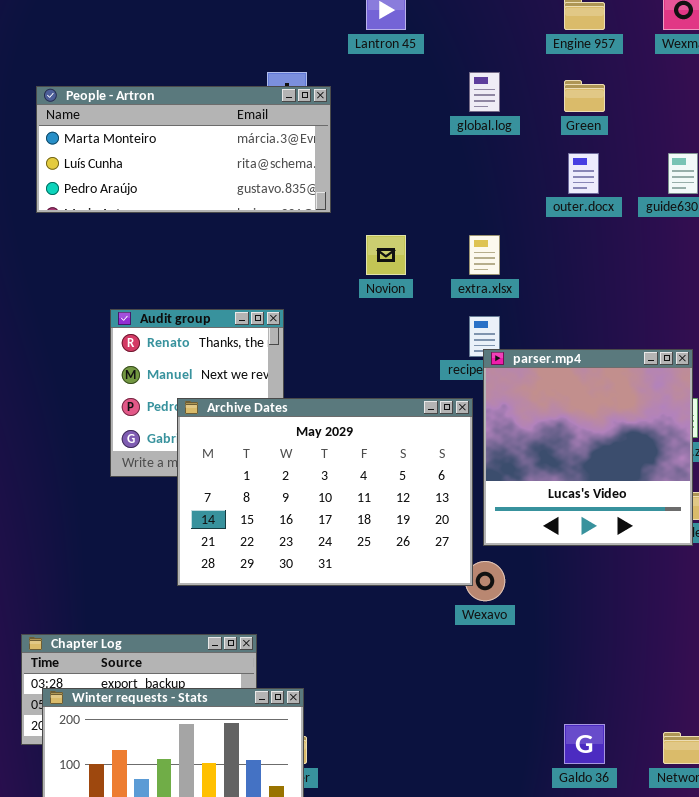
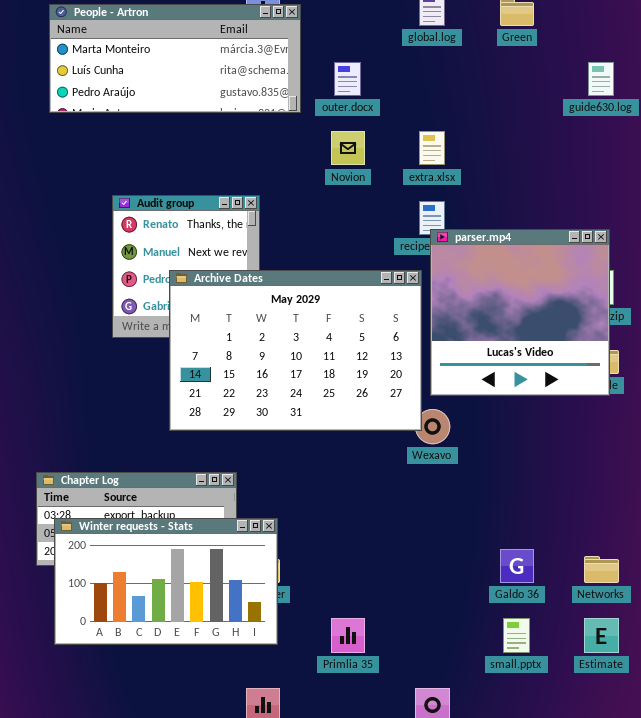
outer.docx: [568,153,599,194] -> [334,62,361,96], moved

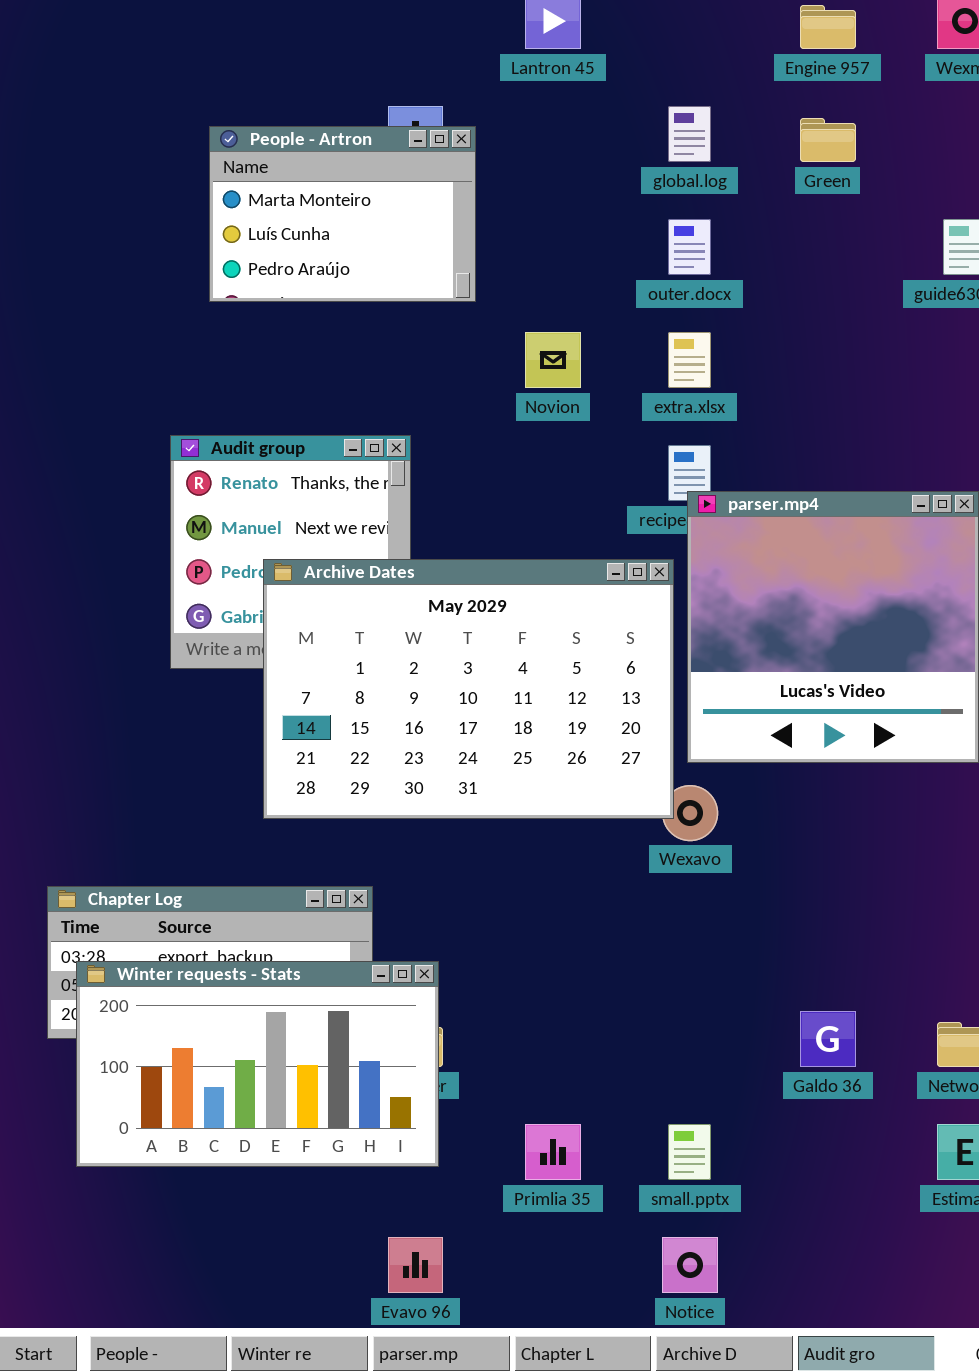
People - Artron: [49,4,301,113] -> [209,126,476,302], resized
outer.docx: [334,62,361,96] -> [668,219,711,275], moved
small.pptx: [503,618,530,653] -> [668,1124,711,1180], moved

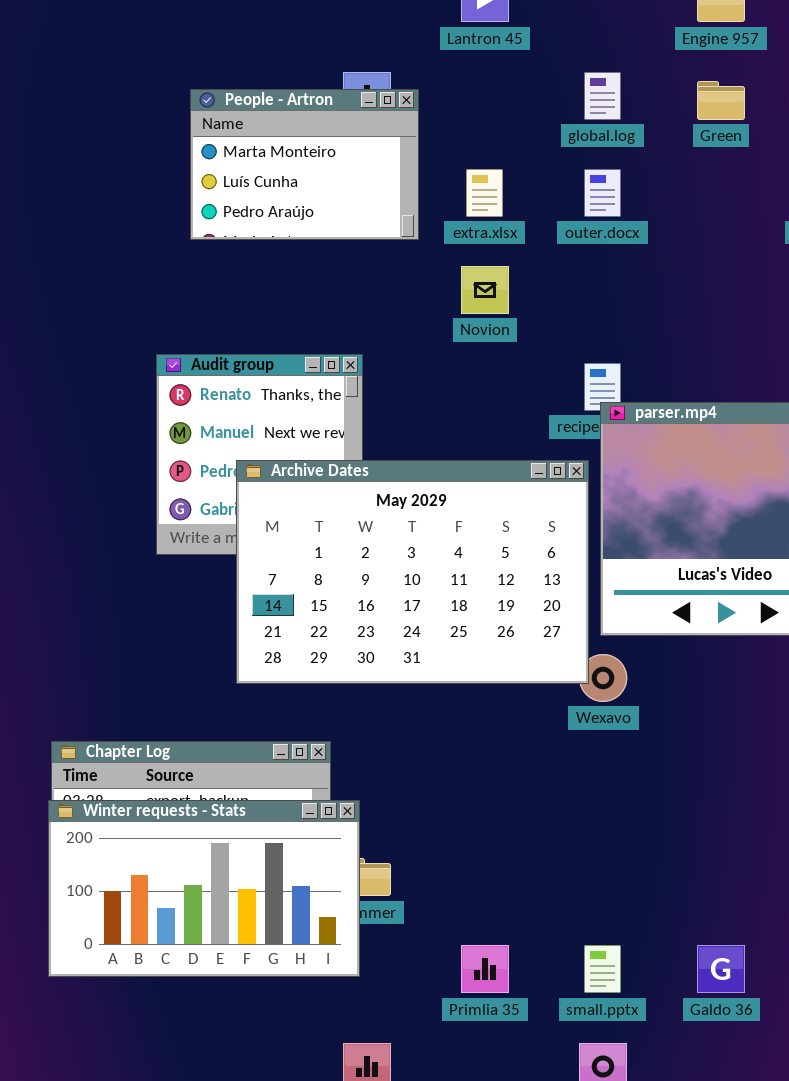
extra.xlsx: [668,332,711,388] -> [466,169,503,217], moved
Winter requests - Stats: [76,961,439,1167] -> [48,800,360,977], moved
Galdo 36: [800,1011,856,1067] -> [697,945,745,993], moved

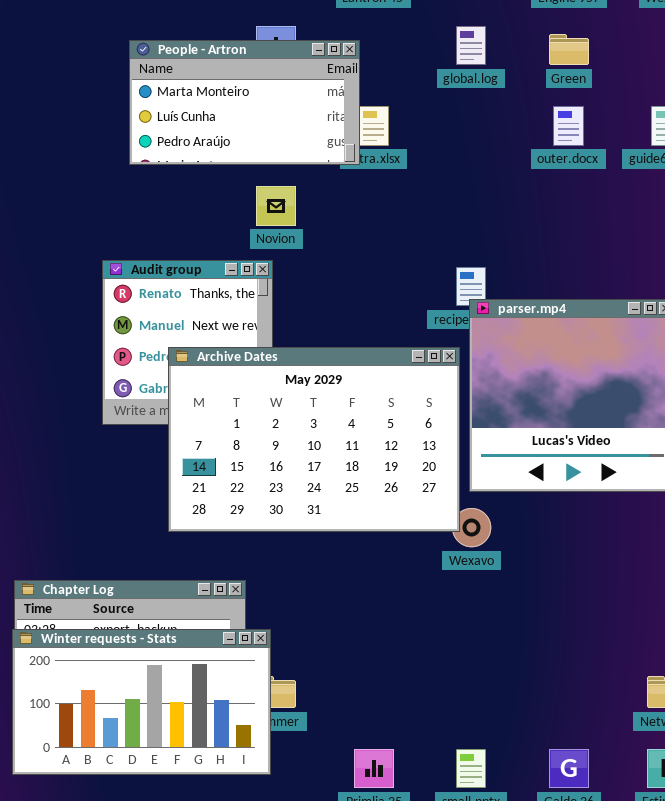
People - Artron: [190,89,419,240] -> [129,40,360,165], resized
outer.docx: [584,169,621,217] -> [553,106,584,146], moved
Novion: [461,266,509,314] -> [256,186,296,226], moved

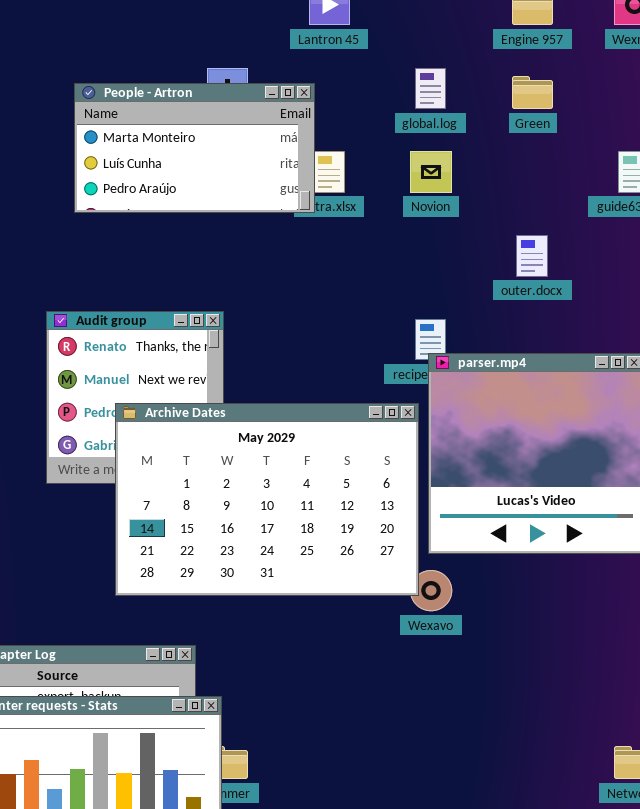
outer.docx: [553,106,584,146] -> [516,235,548,277], moved
Novion: [256,186,296,226] -> [410,151,452,193], moved

